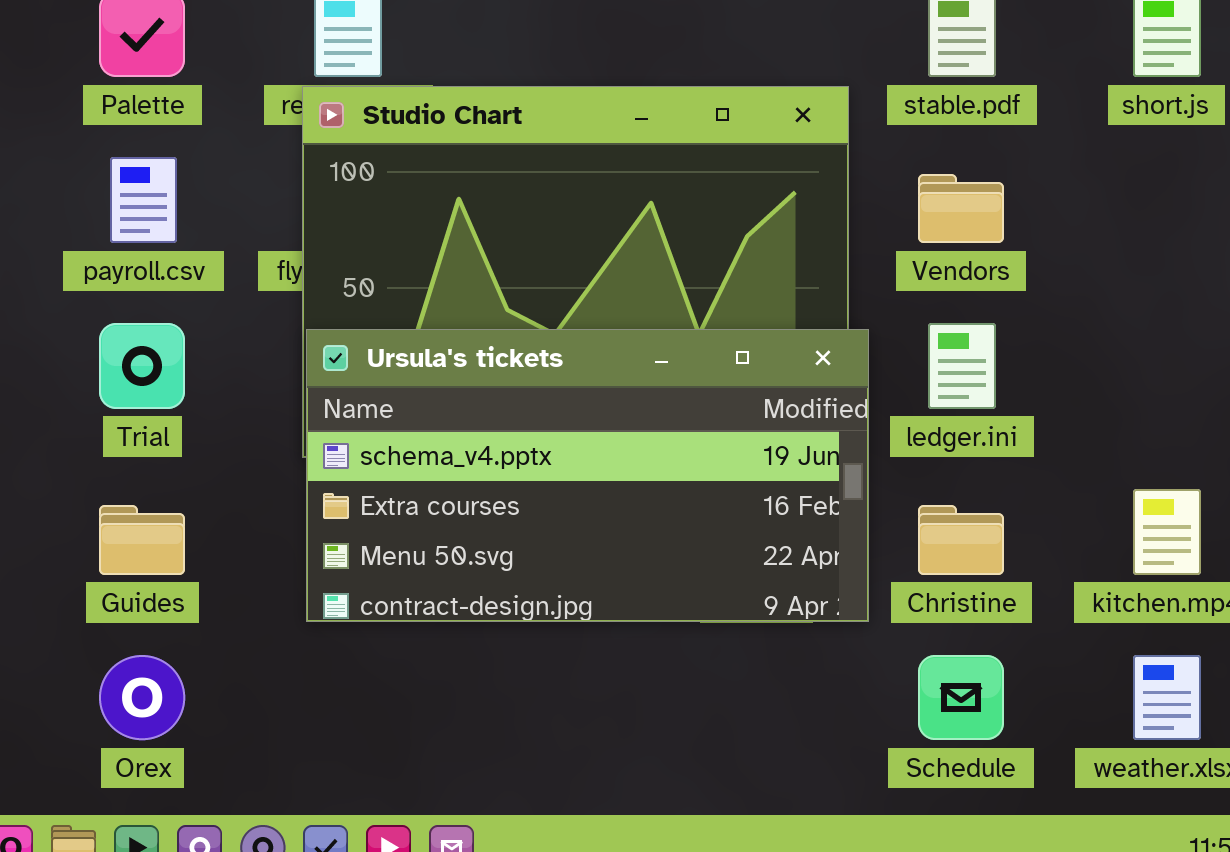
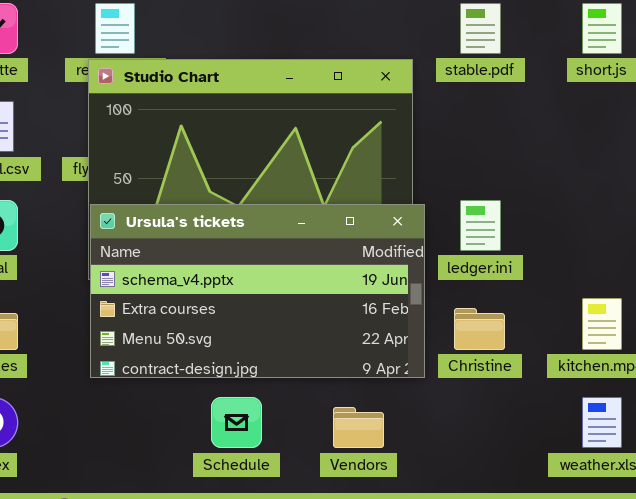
Vendors: [918,174,1004,243] -> [333,407,384,448], moved
Schedule: [918,655,1004,740] -> [211,397,262,448], moved

